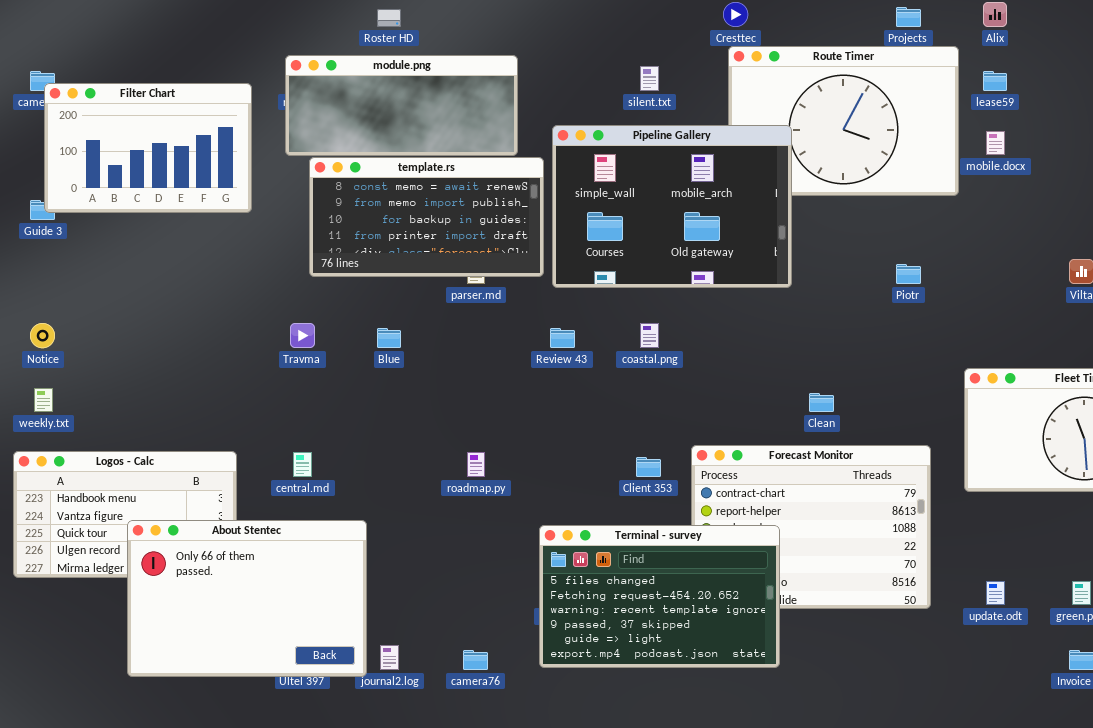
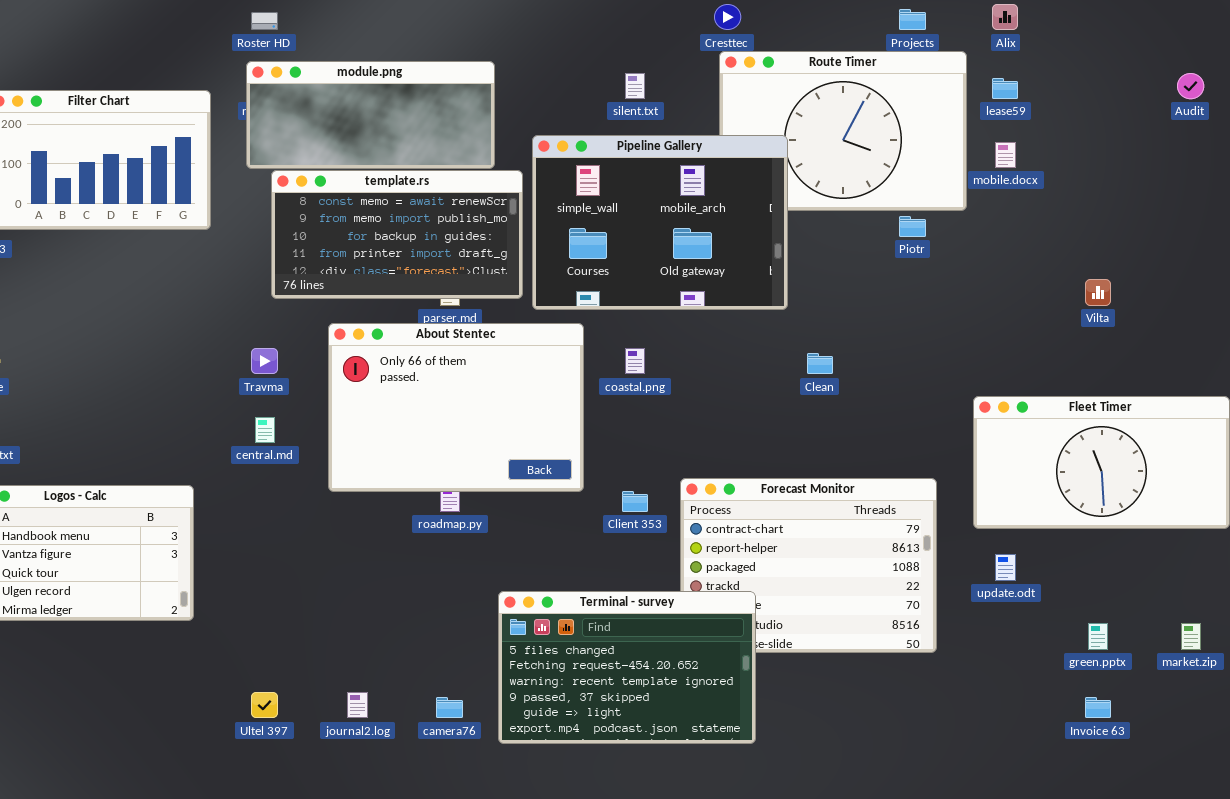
Roster HD: [377,9,401,27] -> [251,12,278,30], moved
Piotr: [896,264,921,284] -> [899,216,926,237], moved
Clean: [809,393,834,412] -> [807,353,833,374], moved
central.md: [293,452,312,477] -> [255,417,275,443], moved
About Stentec: [127,520,367,677] -> [328,323,584,492], moved
Terminal - survey: [539,525,780,668] -> [498,591,756,744], moved
update.odt: [986,581,1005,605] -> [995,554,1016,581], moved

